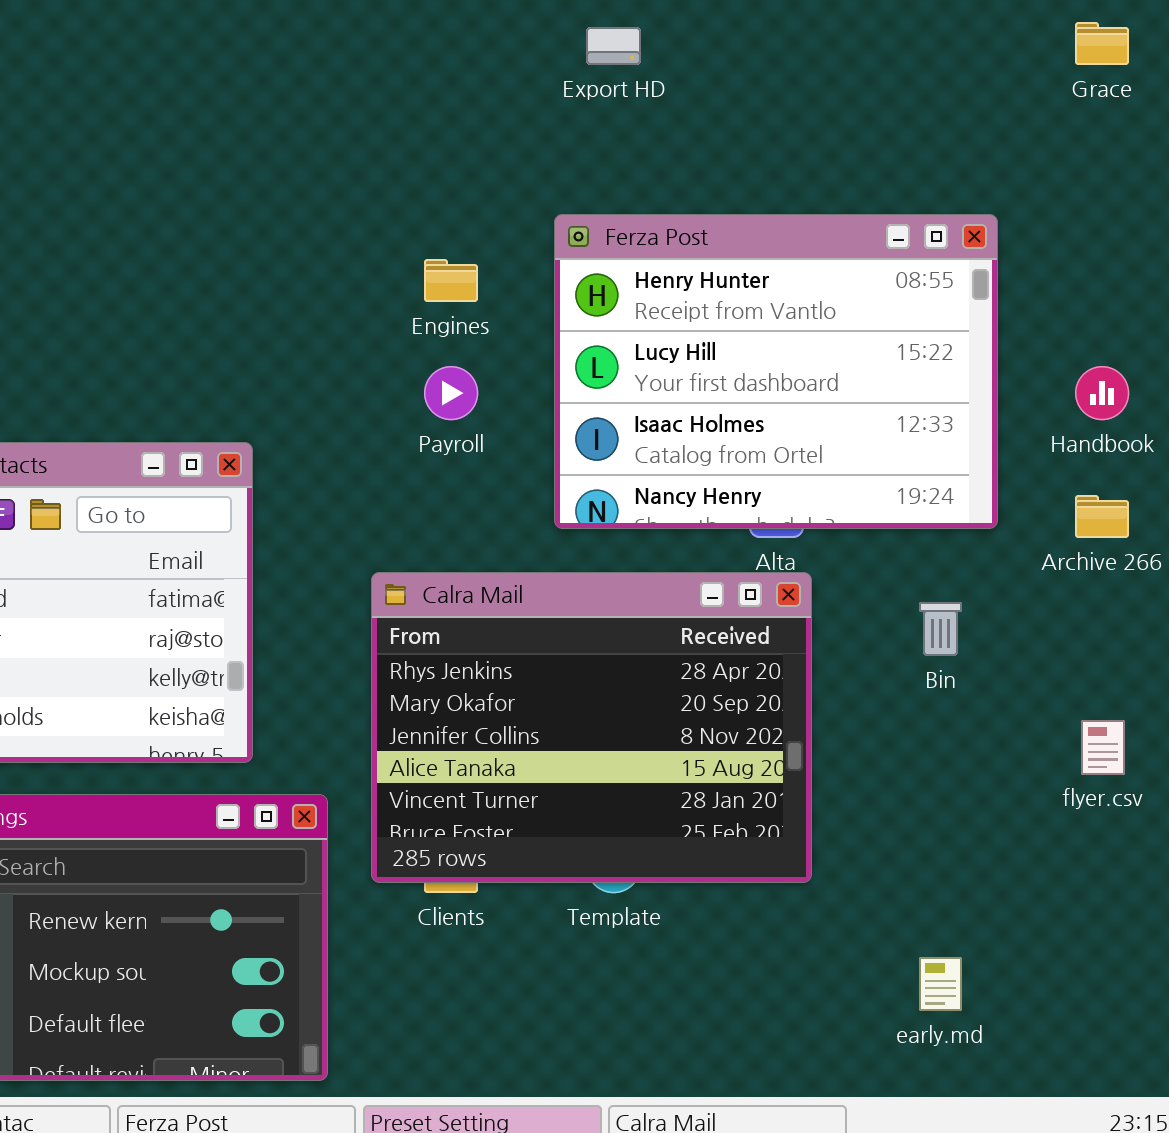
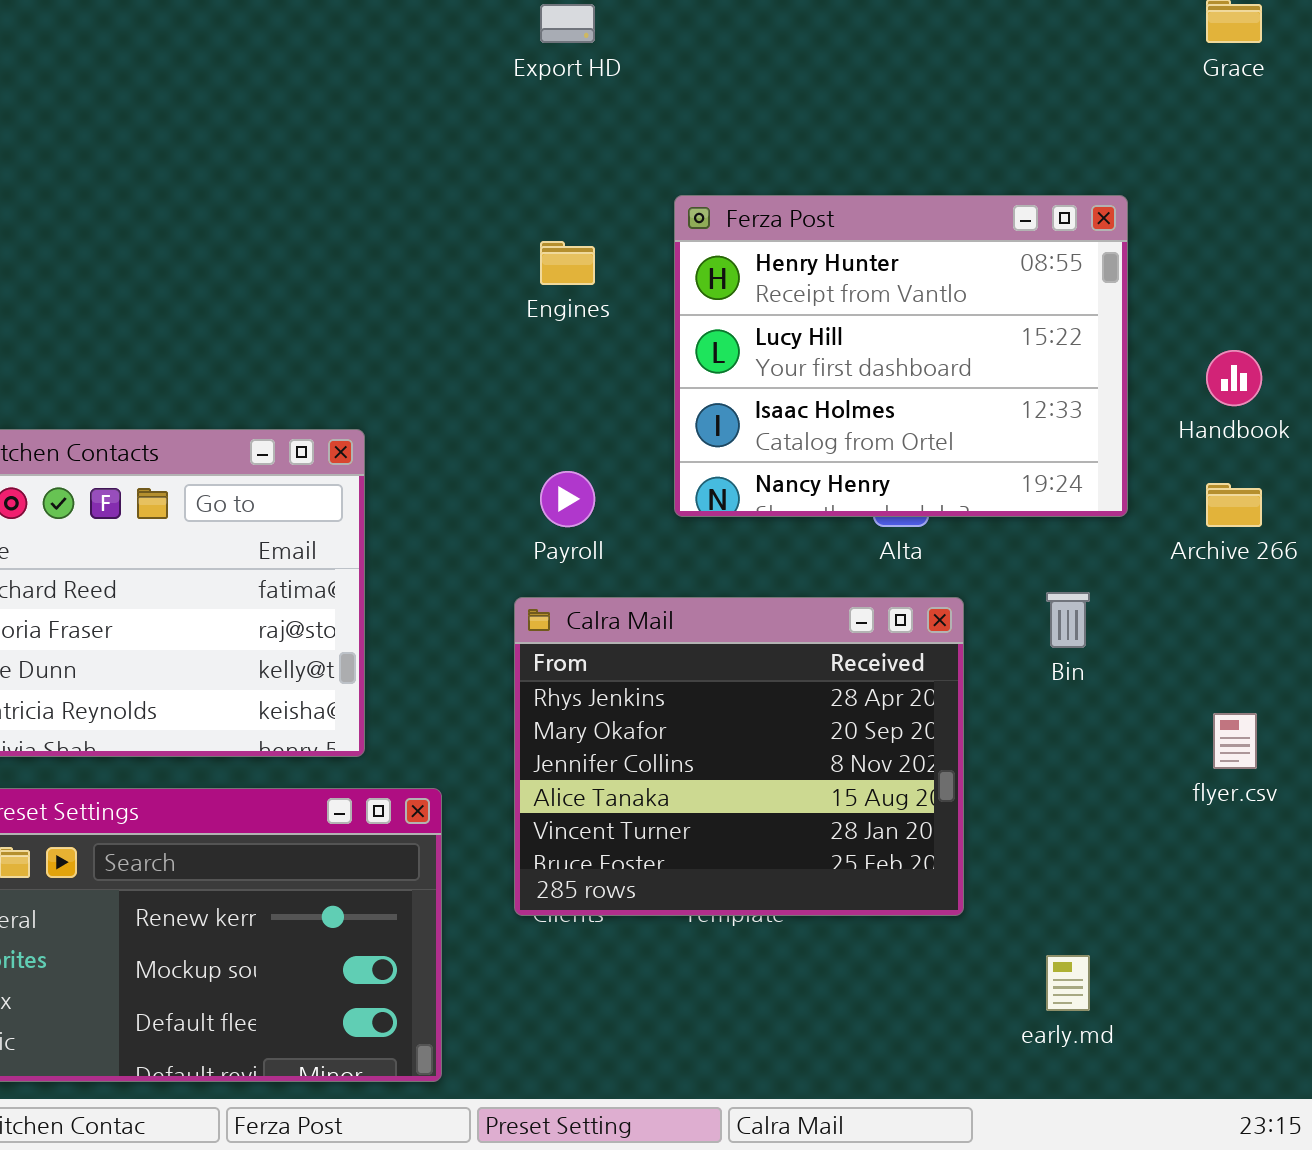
Export HD: [586,27,641,65] -> [540,4,595,43], moved
Payroll: [424,366,478,420] -> [540,471,595,527], moved
Calra Mail: [371,572,812,883] -> [514,597,964,916], moved

